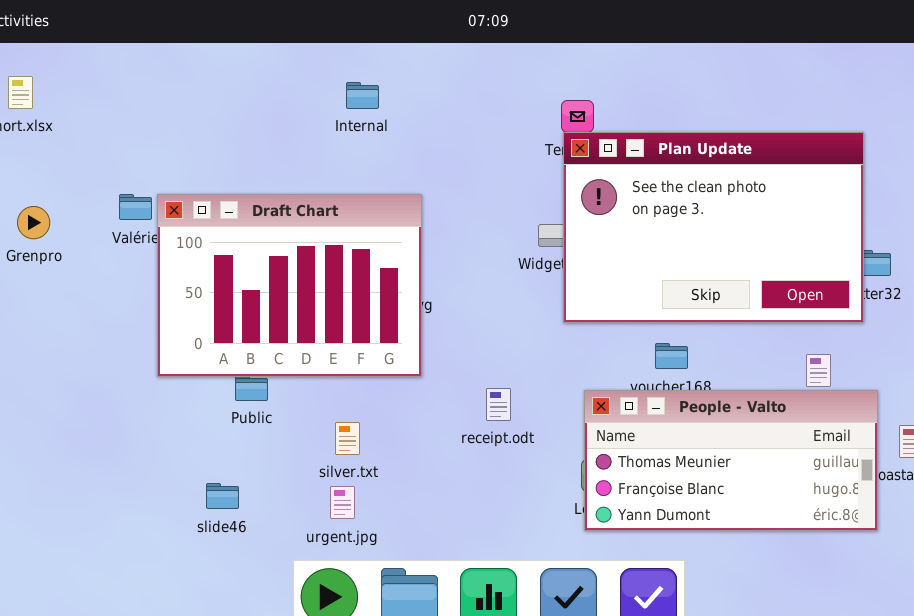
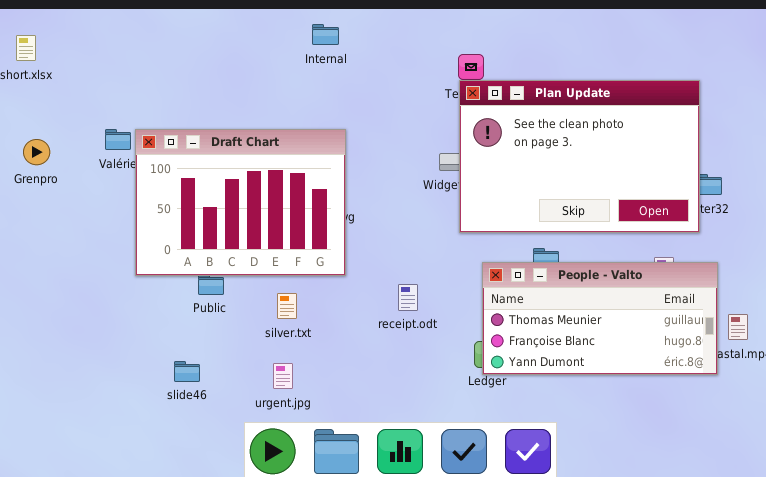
Internal: [346,82,379,109] -> [312,24,339,45], moved
People - Valto: [584,390,878,531] -> [482,262,718,375], moved
silver.txt: [335,422,360,455] -> [277,293,297,319], moved

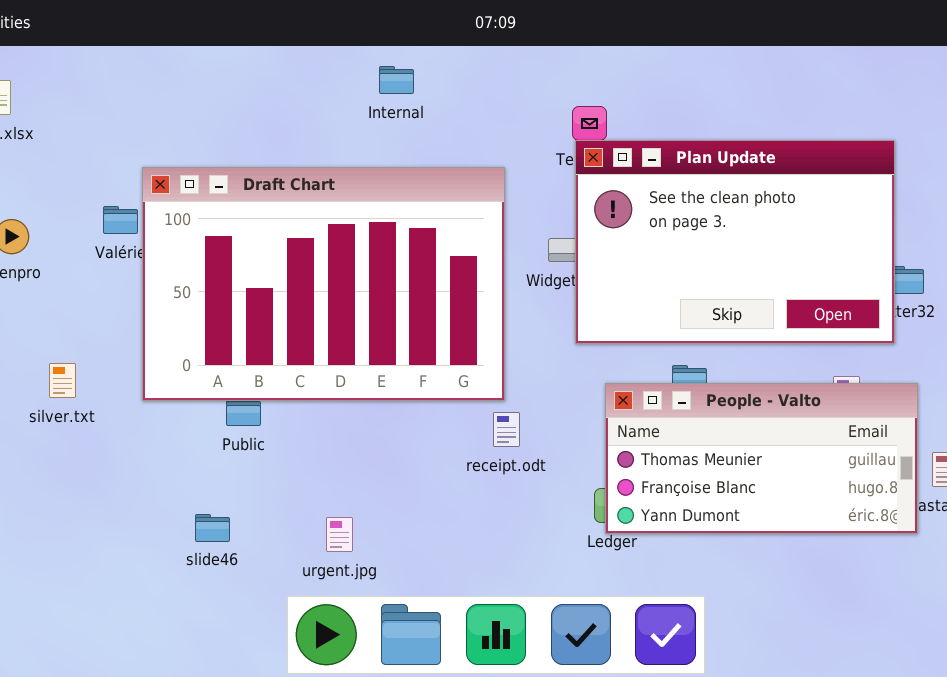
Draft Chart: [135,129,346,276] -> [142,167,505,401], resized
silver.txt: [277,293,297,319] -> [49,363,76,398], moved

